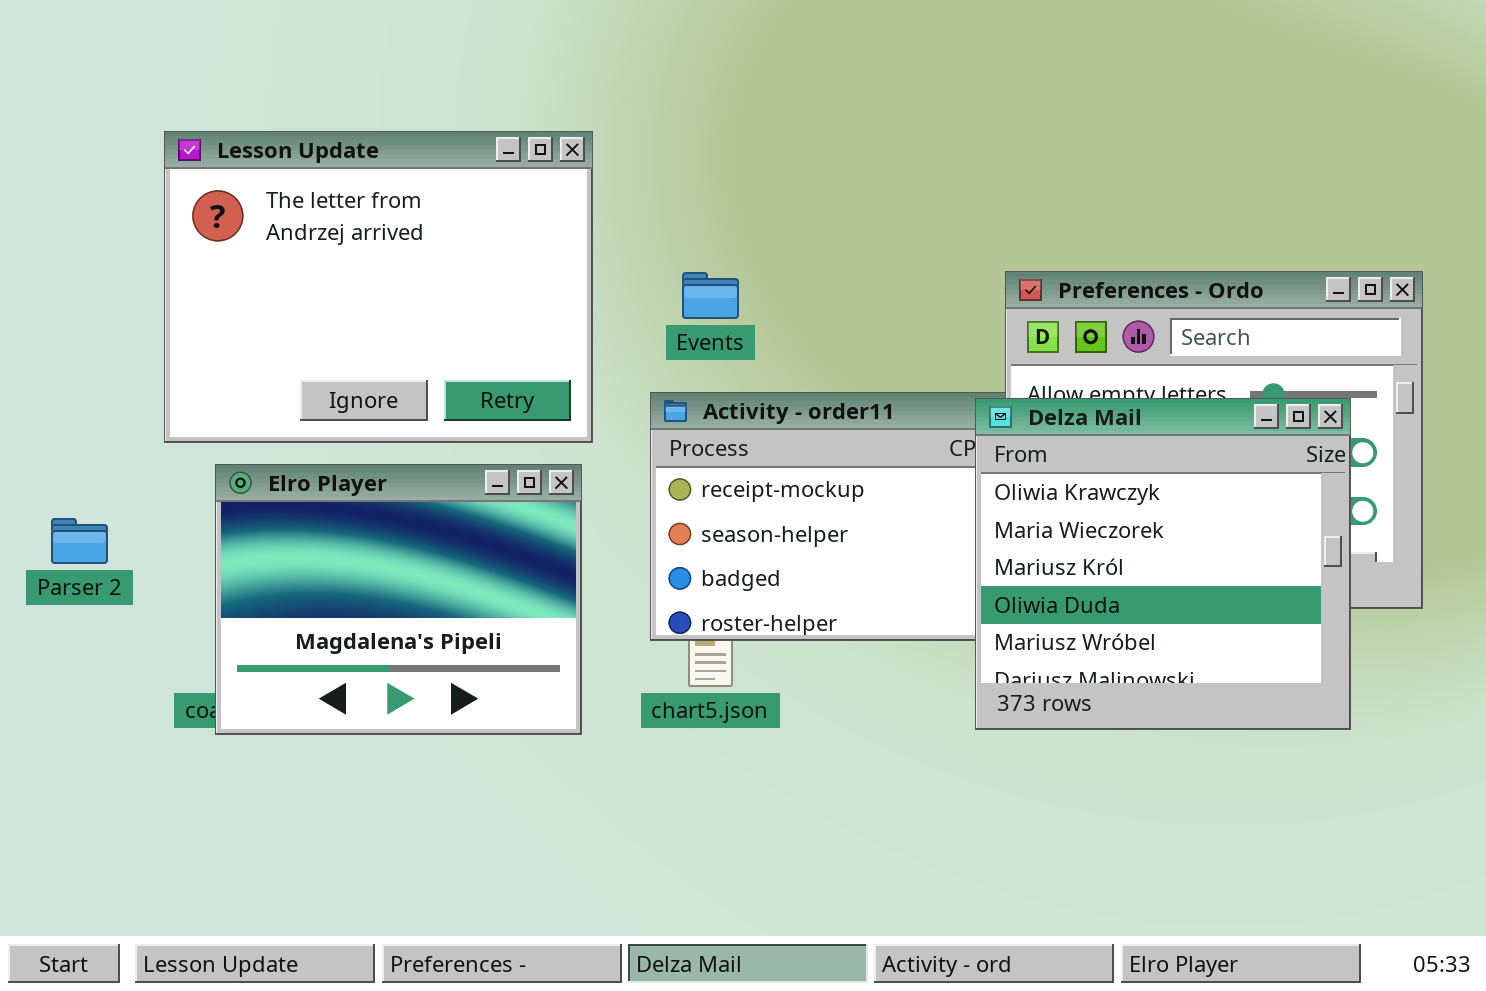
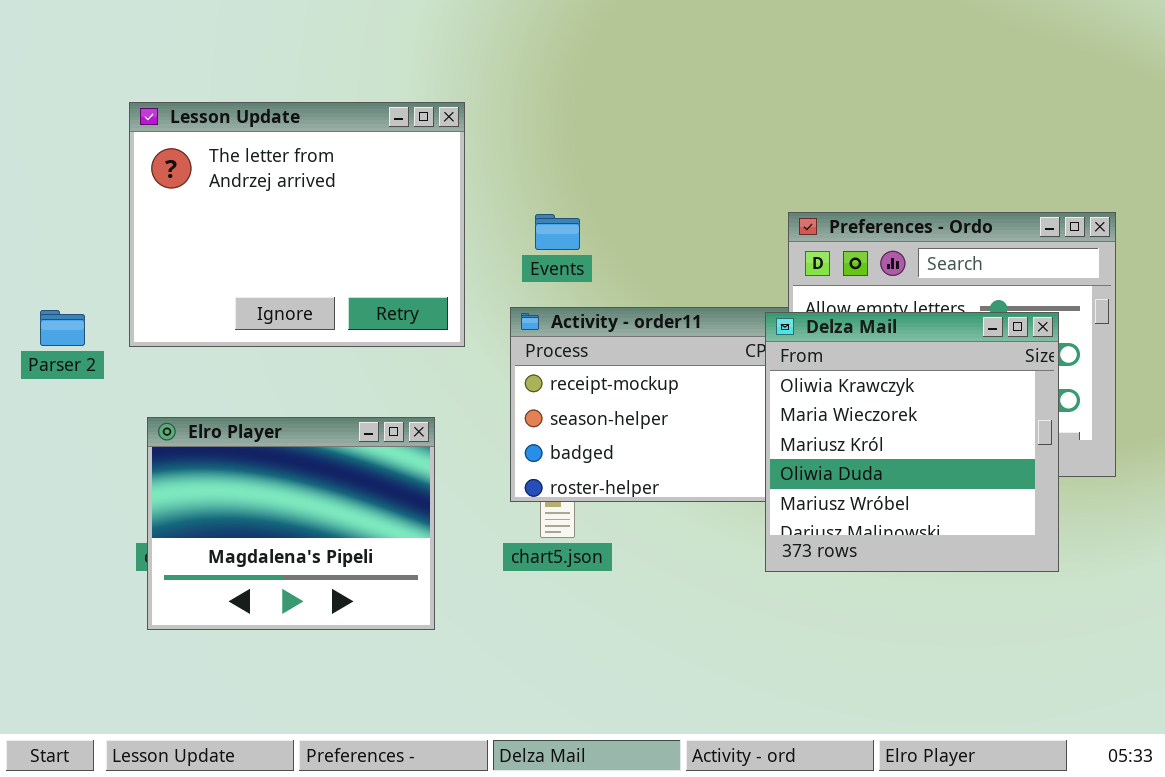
Elro Player: [215,464,582,735] -> [147,417,435,630], moved
Parser 2: [51,518,108,564] -> [40,310,85,346], moved

